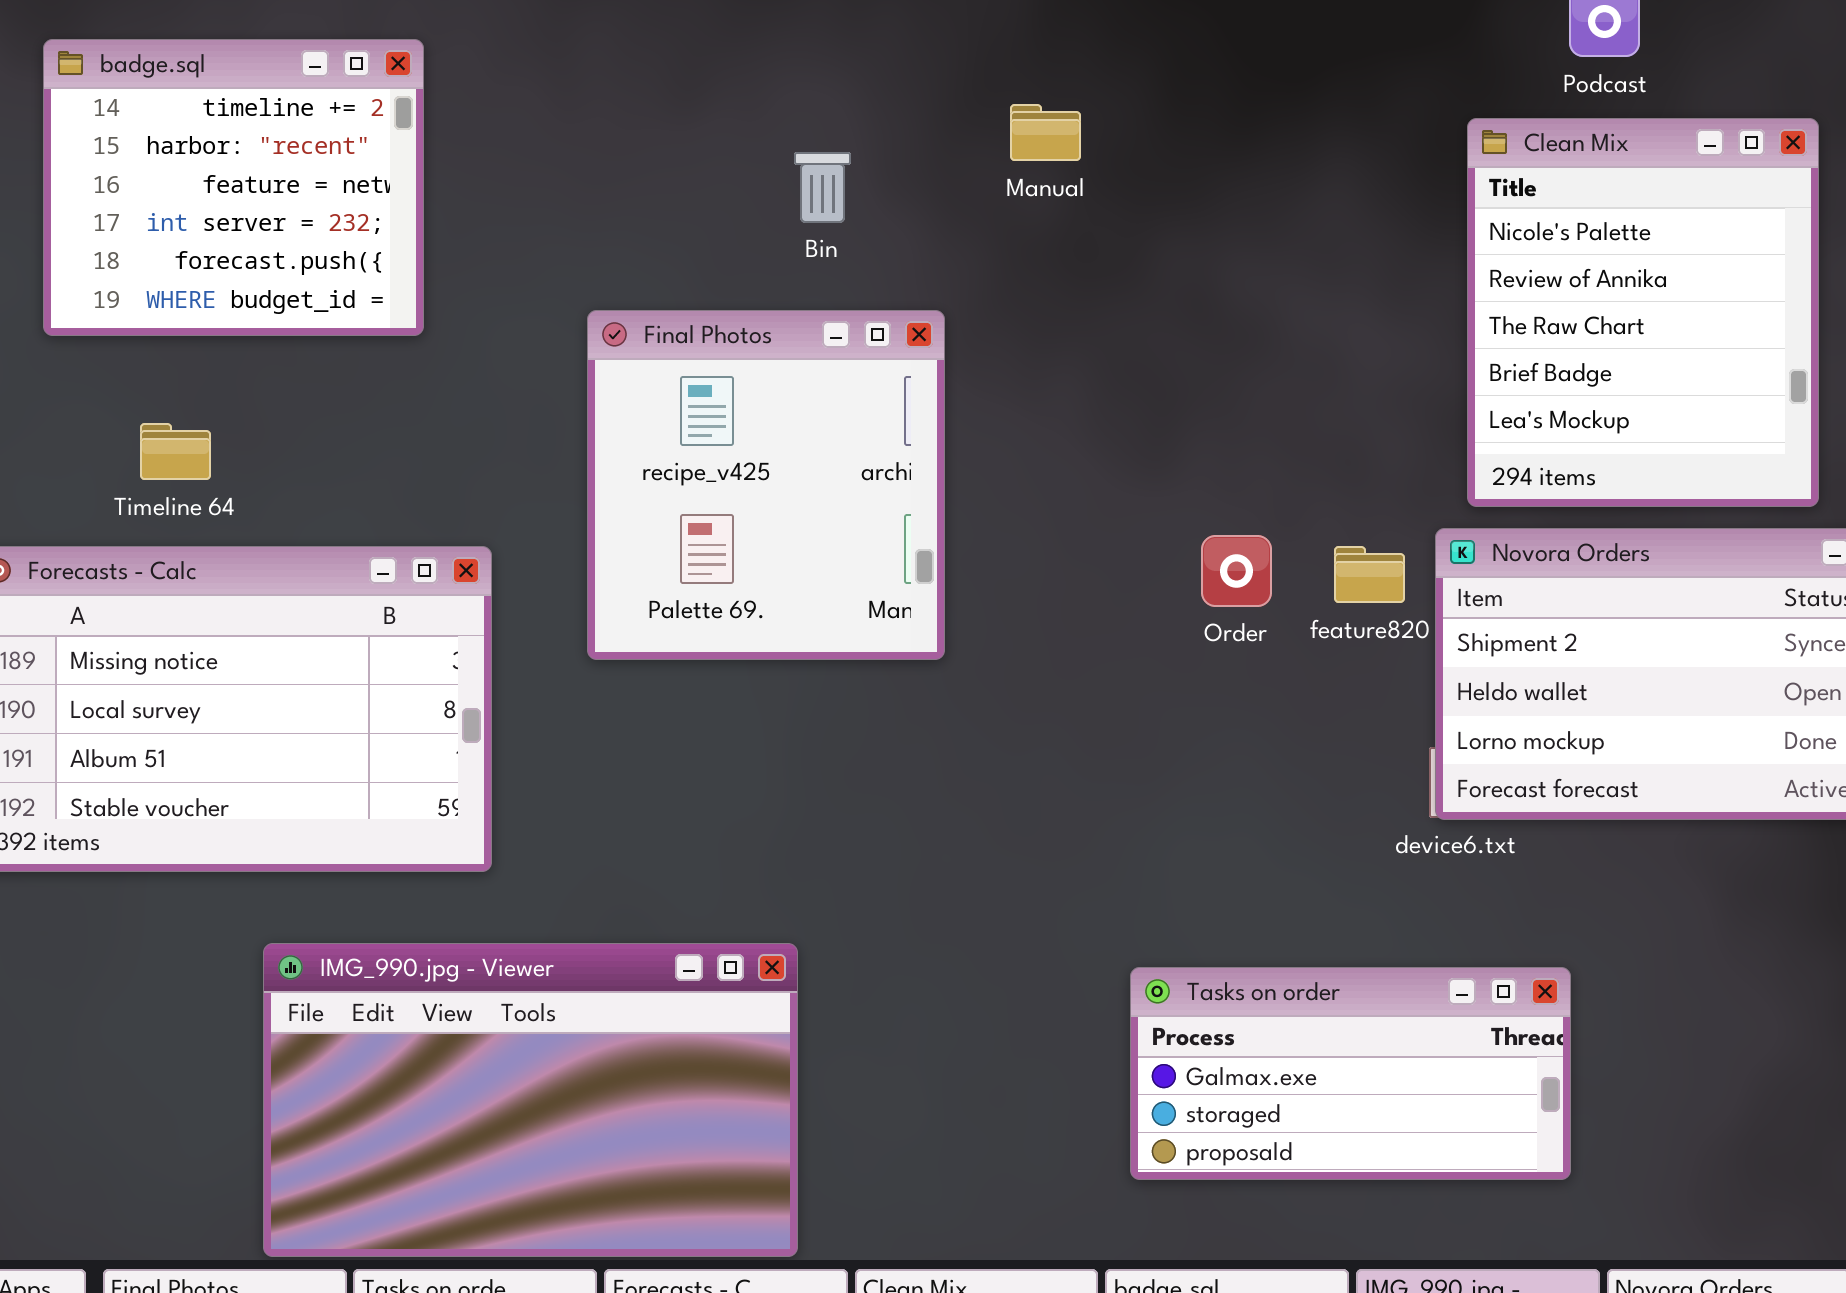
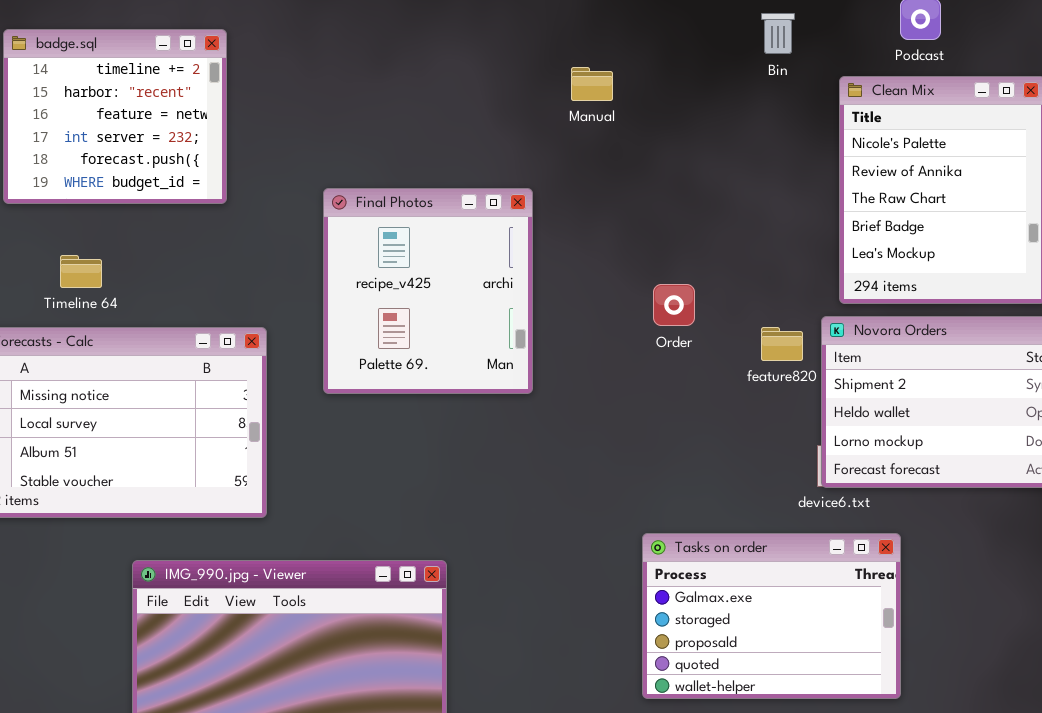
Bin: [794,152,851,223] -> [761,13,795,54], moved
Order: [1201,535,1272,607] -> [653,284,695,326], moved
Tasks on order: [1130,967,1571,1180] -> [642,533,901,699], resized

